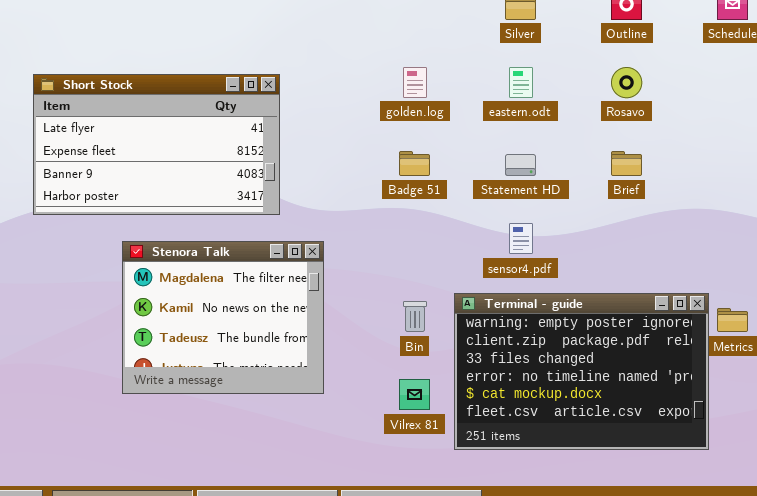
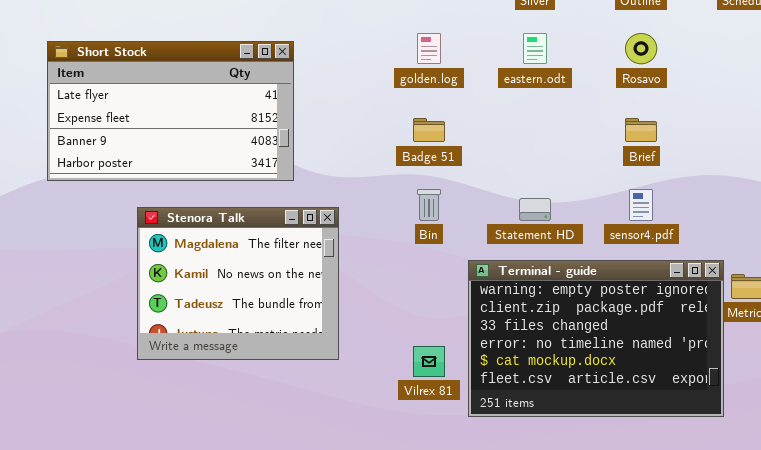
Statement HD: [505,154,536,176] -> [519,198,551,221], moved
sensor4.pdf: [509,223,533,254] -> [629,189,653,221], moved
Bin: [403,301,427,332] -> [417,189,441,221], moved

